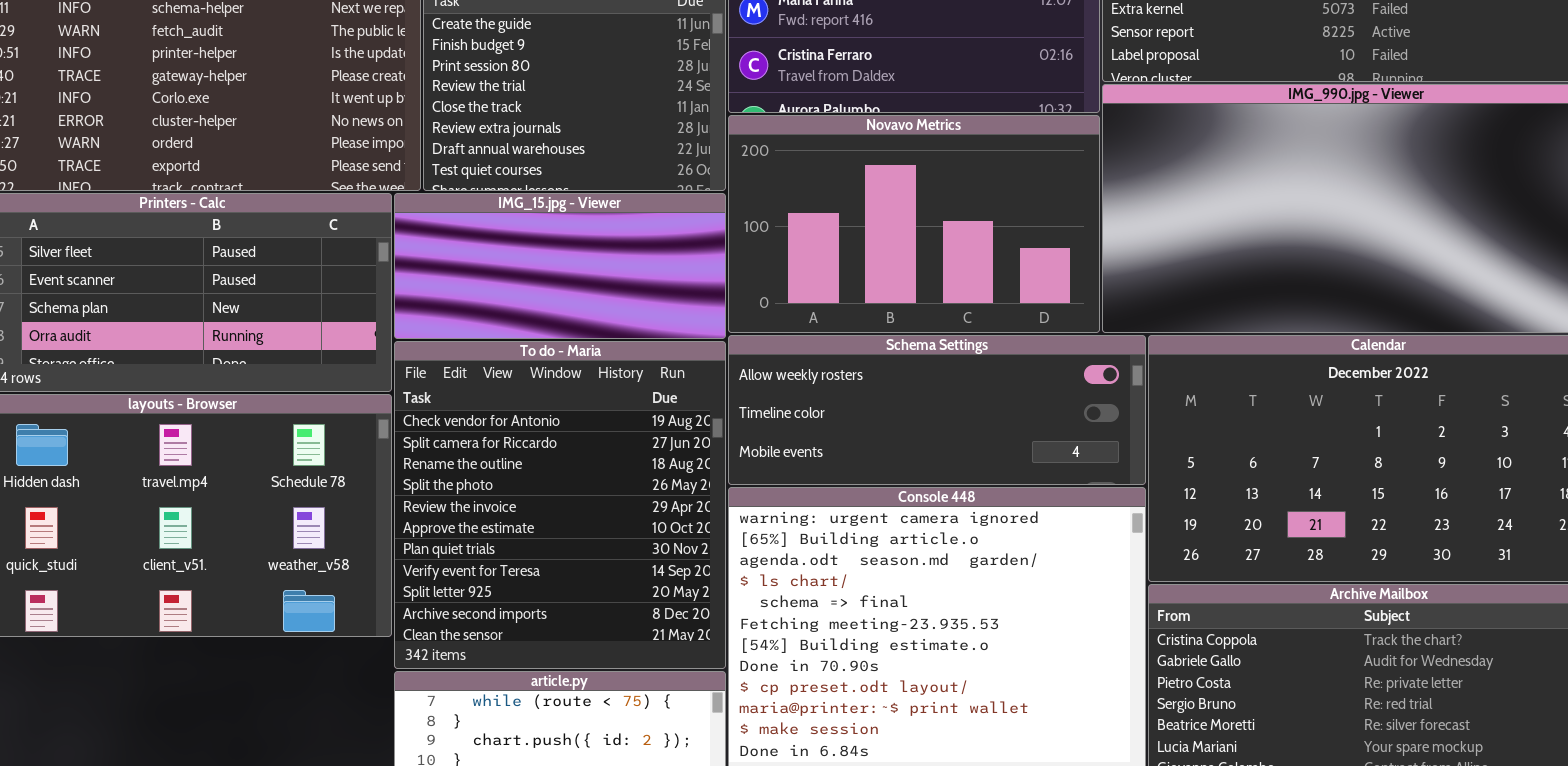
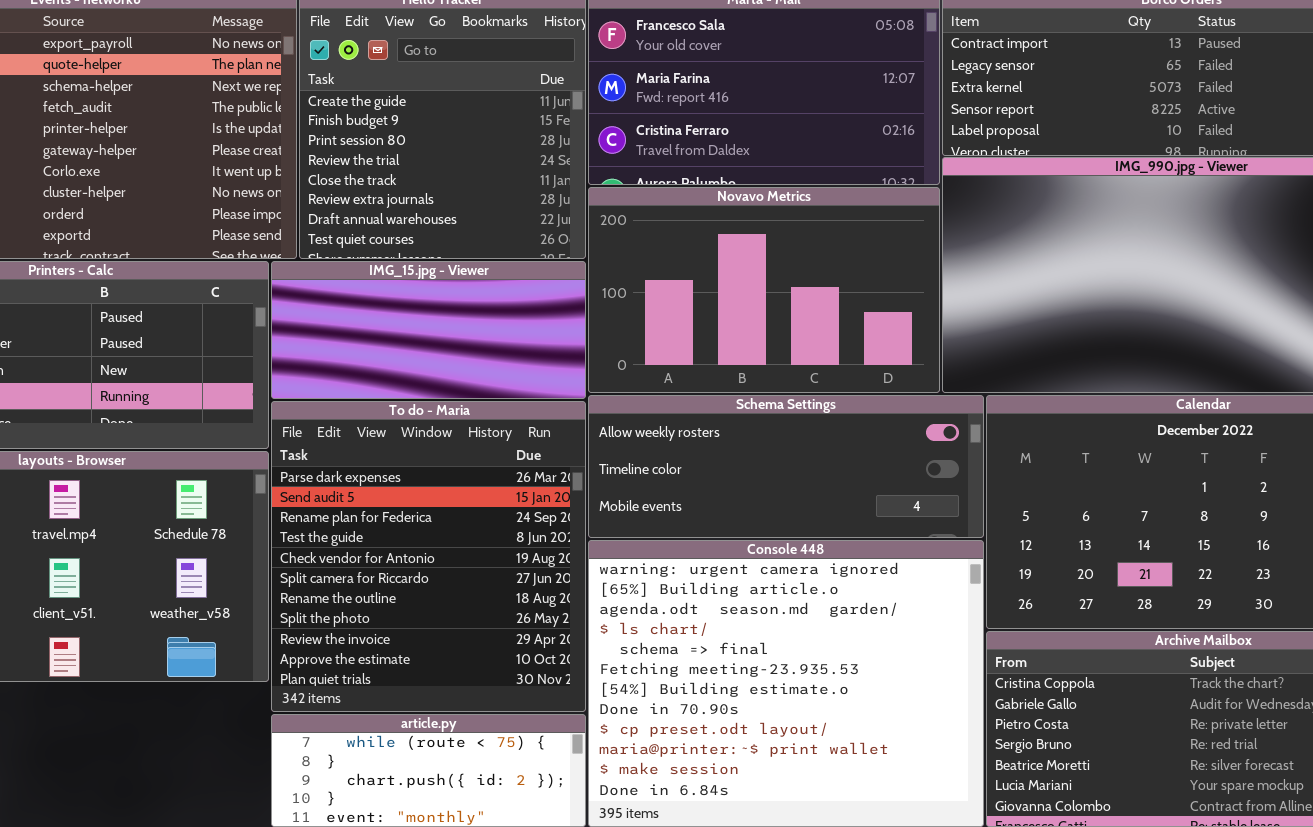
To do - Maria: [394,341,726,669] -> [271,401,586,712], scrolled up 4 rows

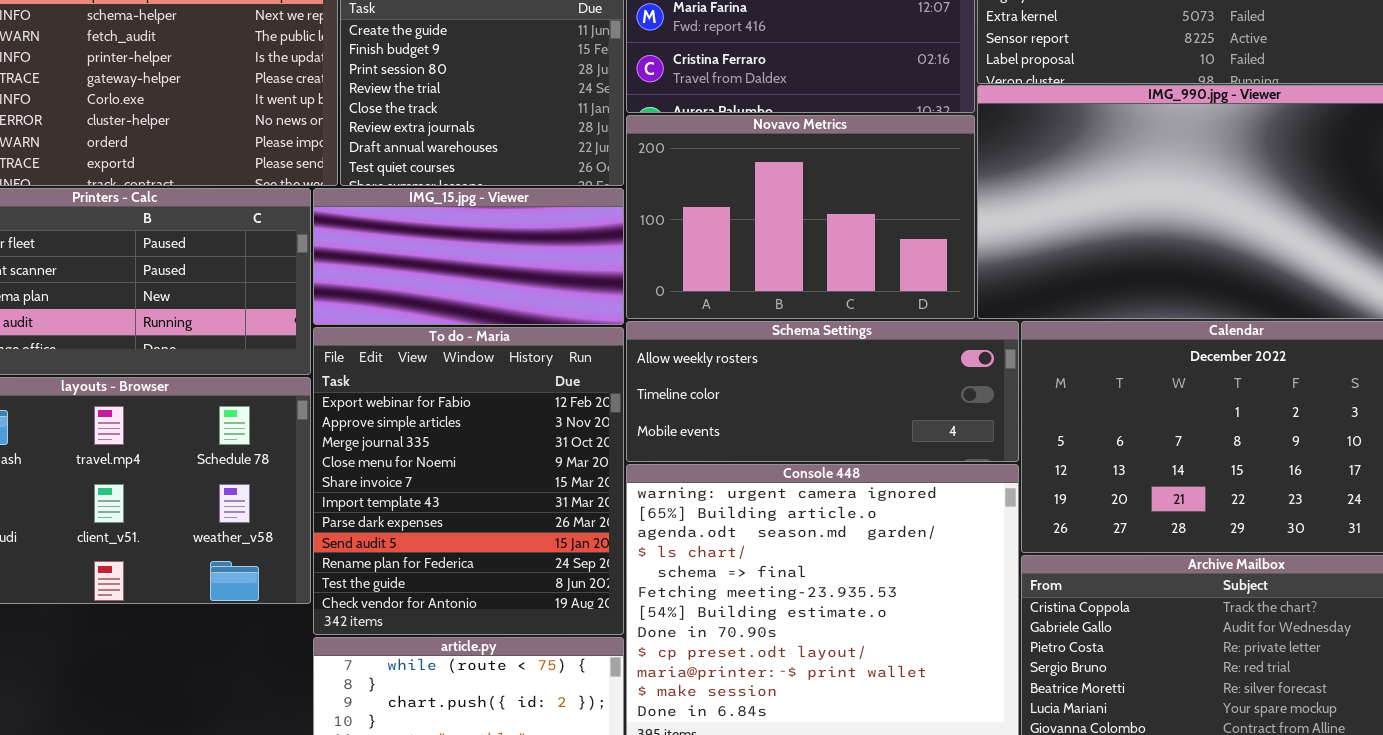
To do - Maria: [271,401,586,712] -> [313,327,624,635], scrolled up 6 rows

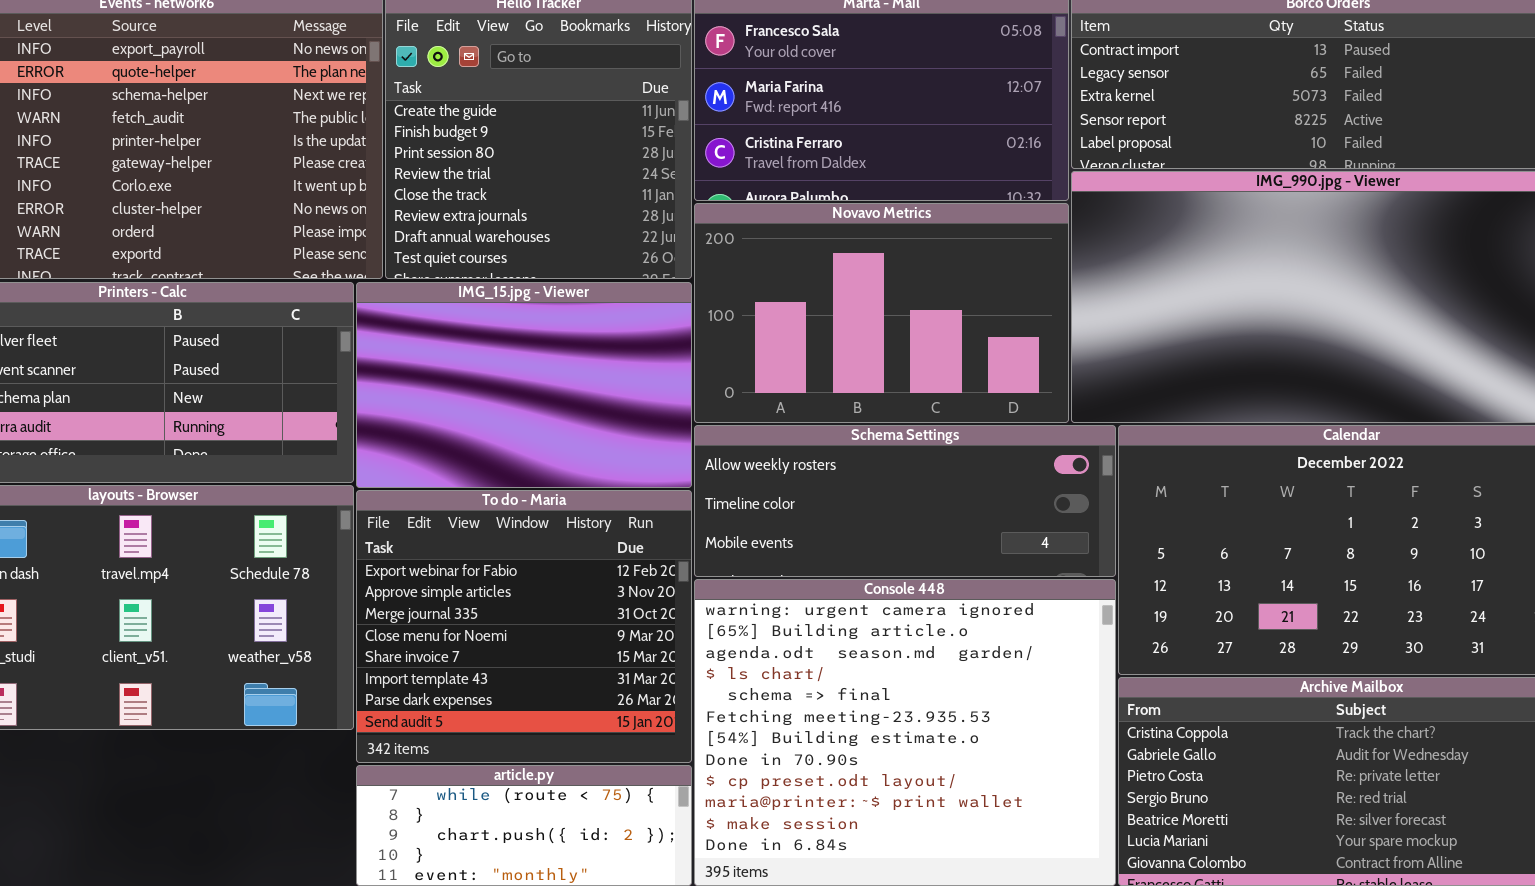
IMG_15.jpg - Viewer: [313,188,624,325] -> [356,282,692,488], resized
To do - Maria: [313,327,624,635] -> [356,490,692,763], resized

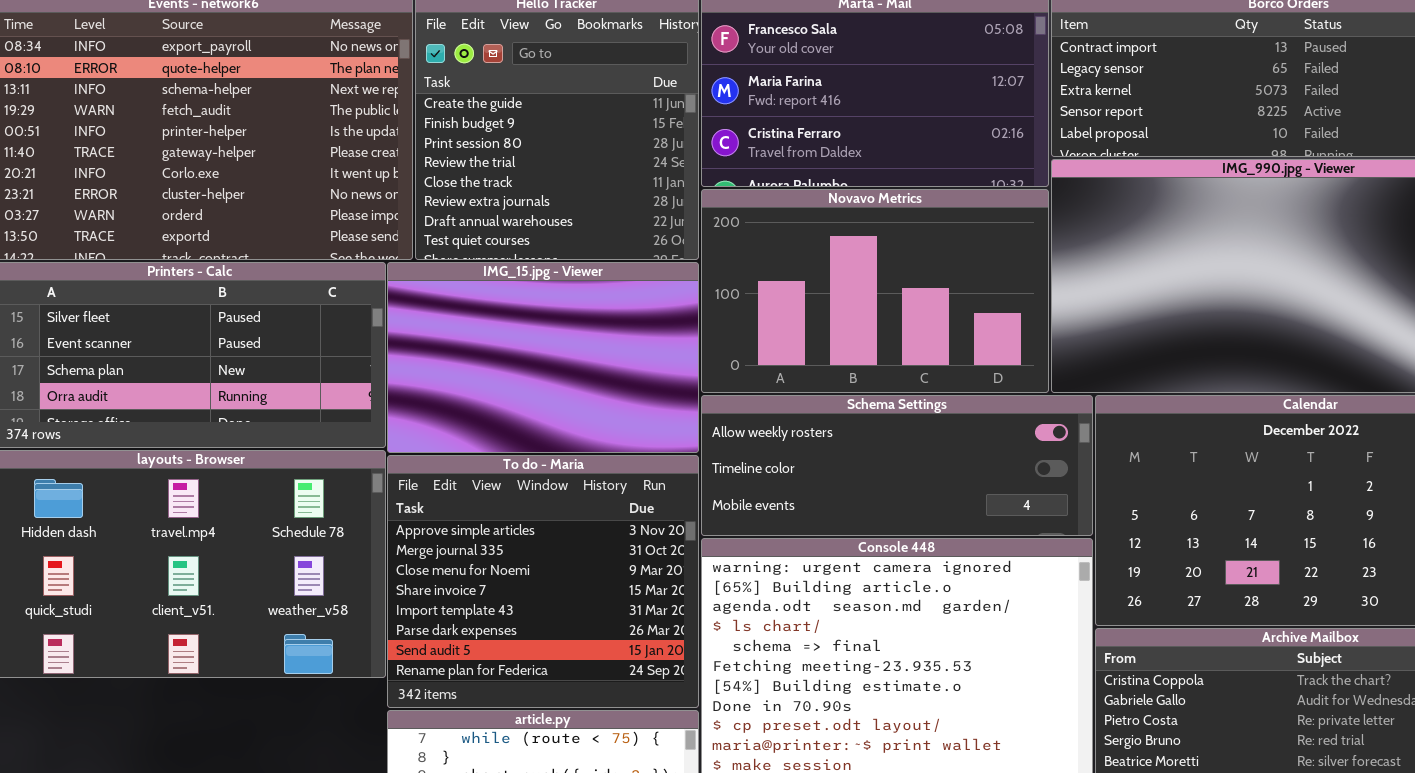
To do - Maria: [356,490,692,763] -> [387,455,699,708], scrolled down 1 row

